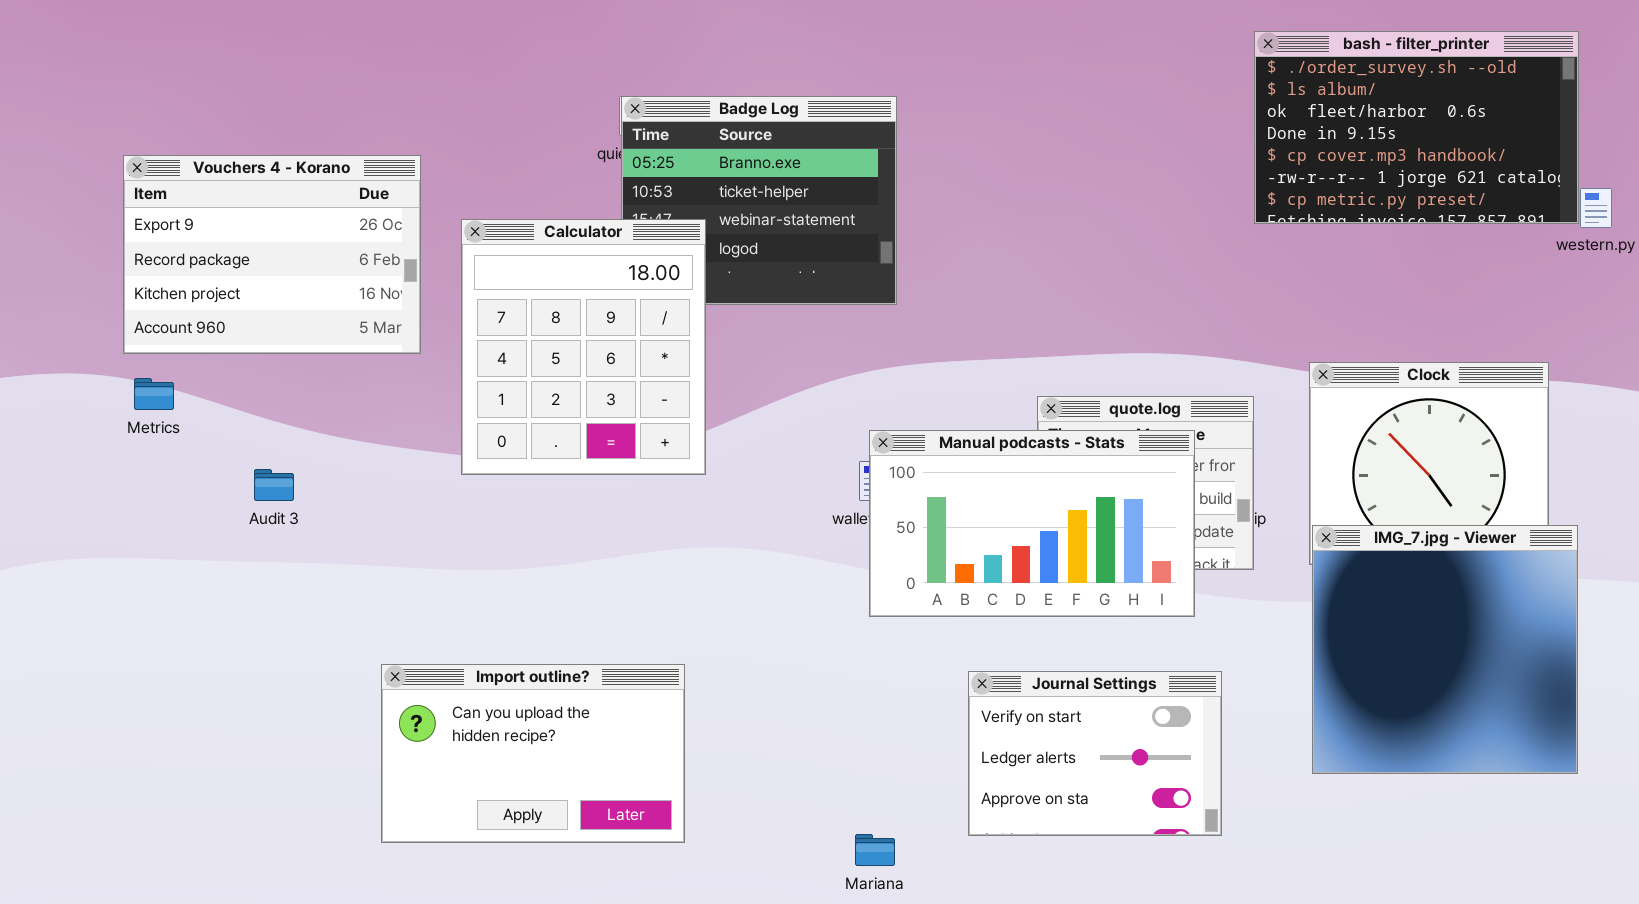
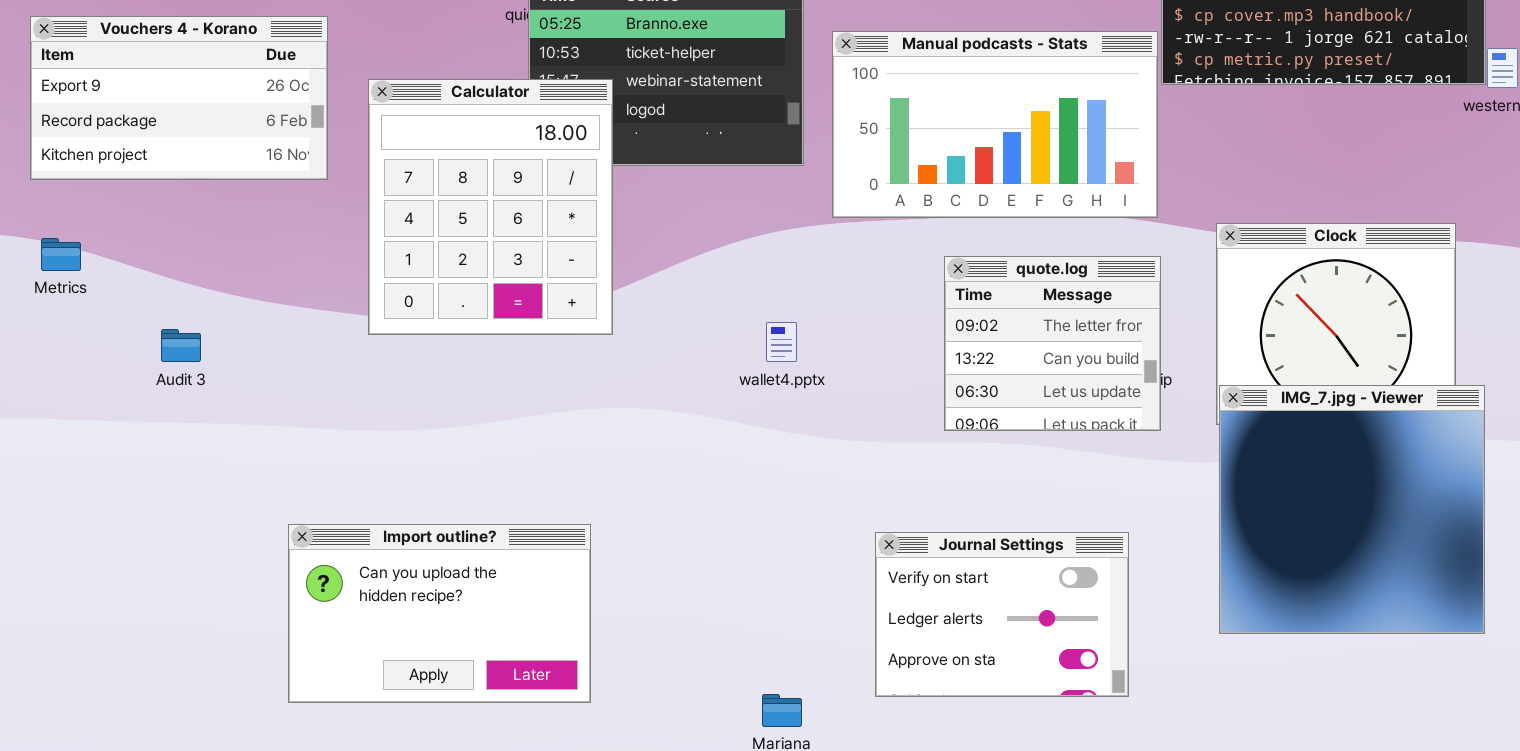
Vouchers 4 - Korano: [123,155,421,354] -> [30,16,328,180], resized
Manual podcasts - Stats: [869,430,1195,617] -> [832,31,1158,218], moved

